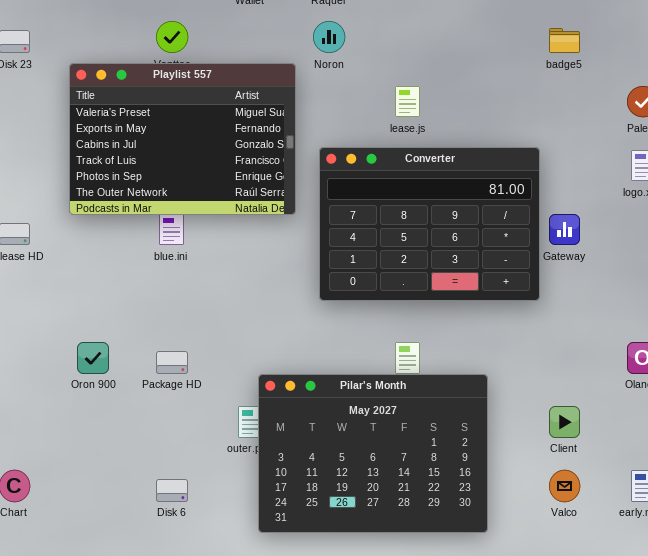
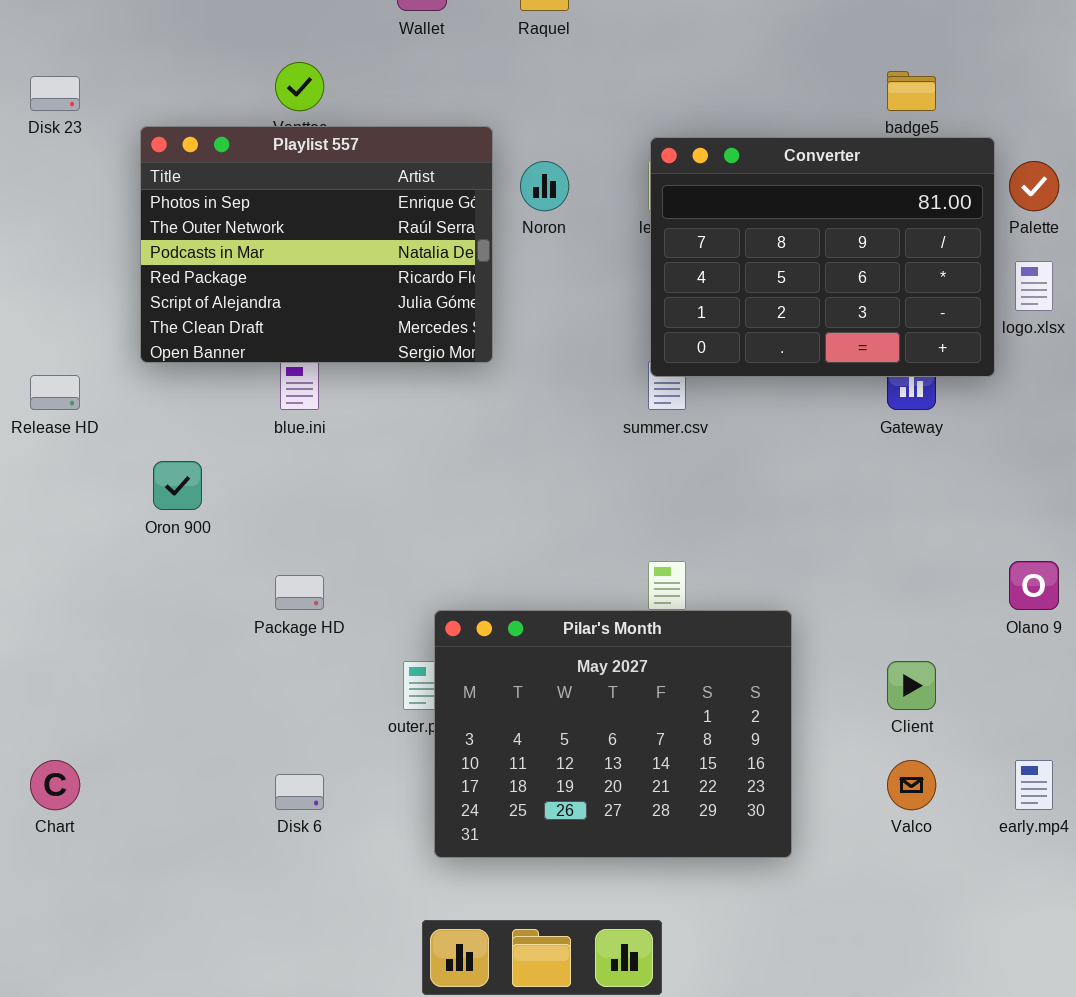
Noron: [313,21,345,53] -> [520,161,569,211], moved
Playlist 557: [69,63,296,215] -> [140,126,493,363], scrolled down 4 rows
Converter: [319,147,540,301] -> [650,137,995,377], moved
Oron 900: [77,342,109,374] -> [153,461,202,510], moved

